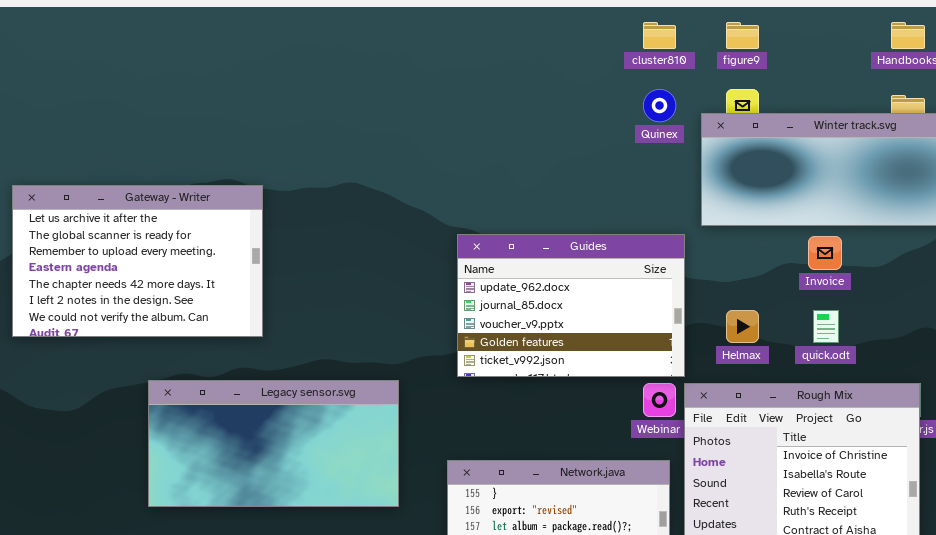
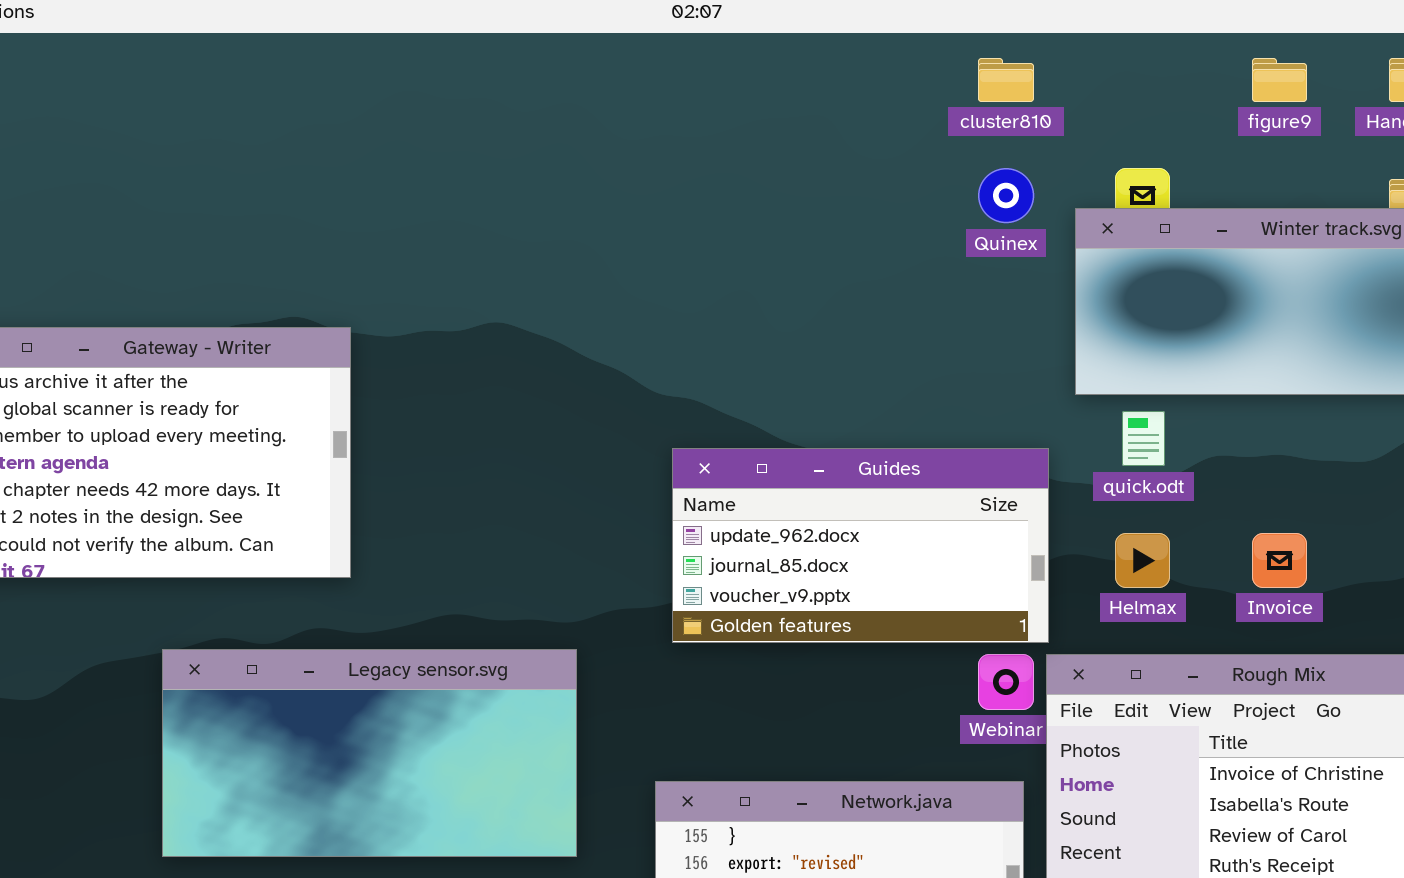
figure9: [726,22,759,49] -> [1252,58,1307,102], moved
Guides: [457,234,685,377] -> [672,448,1049,643], resized
Invoice: [808,236,842,270] -> [1252,533,1307,588], moved
quick.odt: [813,310,839,343] -> [1122,411,1165,466], moved

